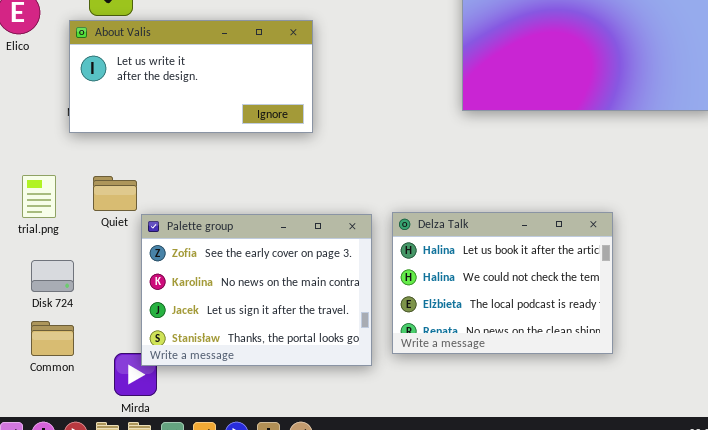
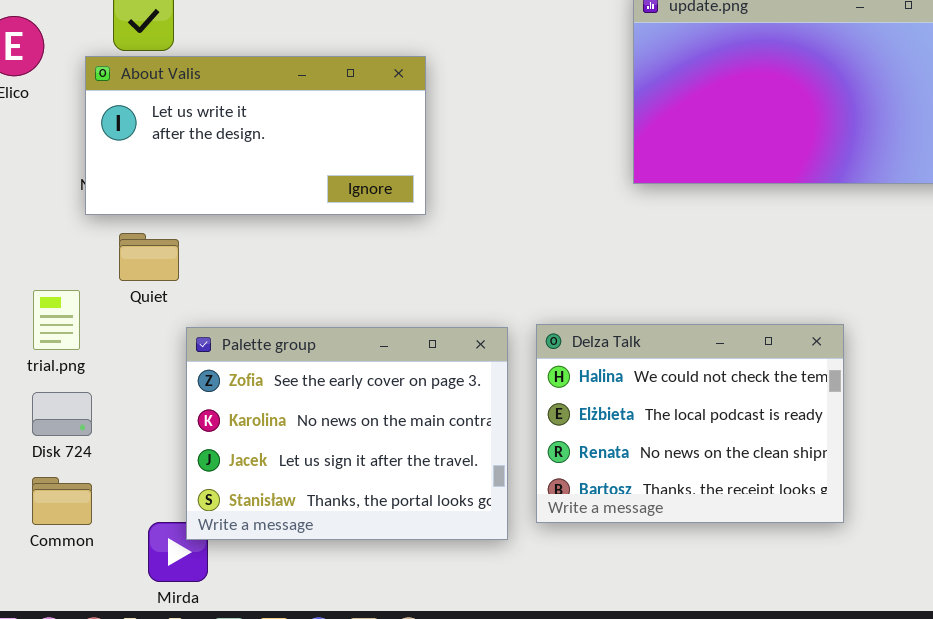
trial.png: [22,175,56,218] -> [33,290,80,350], moved
Quiet: [93,176,137,211] -> [119,233,179,281], moved
Delza Talk: [392,212,613,354] -> [536,324,844,523], scrolled down 1 row

